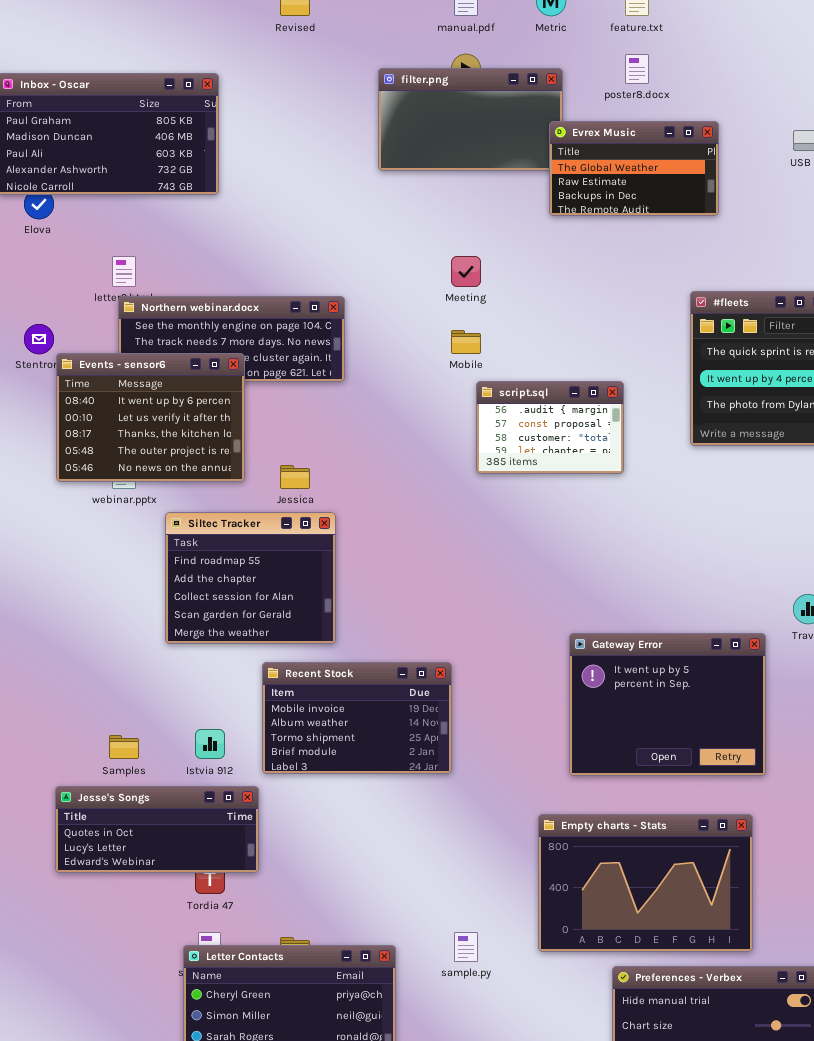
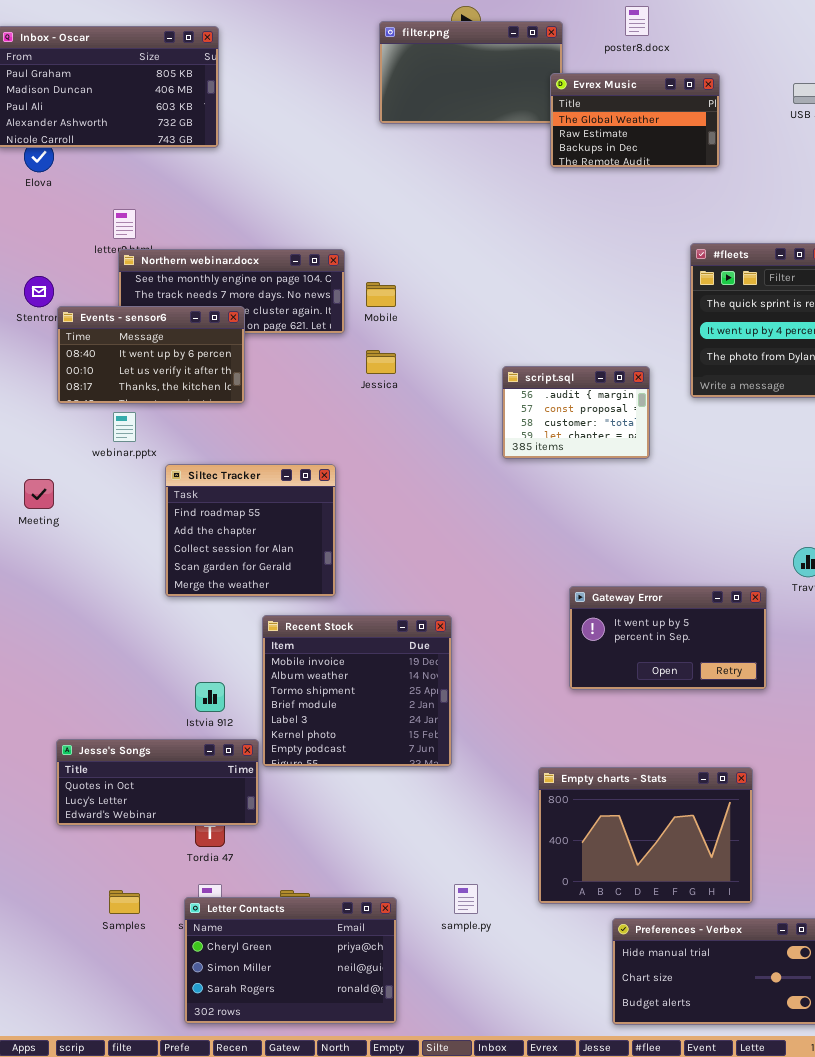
Meeting: [451,256,481,287] -> [24,479,54,509], moved
Mobile: [451,330,481,354] -> [366,282,396,307], moved
Events - sensor6: [56,353,245,482] -> [57,306,245,404], resized
script.sql: [476,381,624,474] -> [502,366,650,459], moved
Jessica: [280,465,310,489] -> [366,350,396,374], moved
Gateway Error: [569,633,766,776] -> [569,586,767,690], resized
Recent Stock: [262,662,452,774] -> [262,615,452,767], resized
Samples: [109,735,139,759] -> [109,890,140,914], moved

